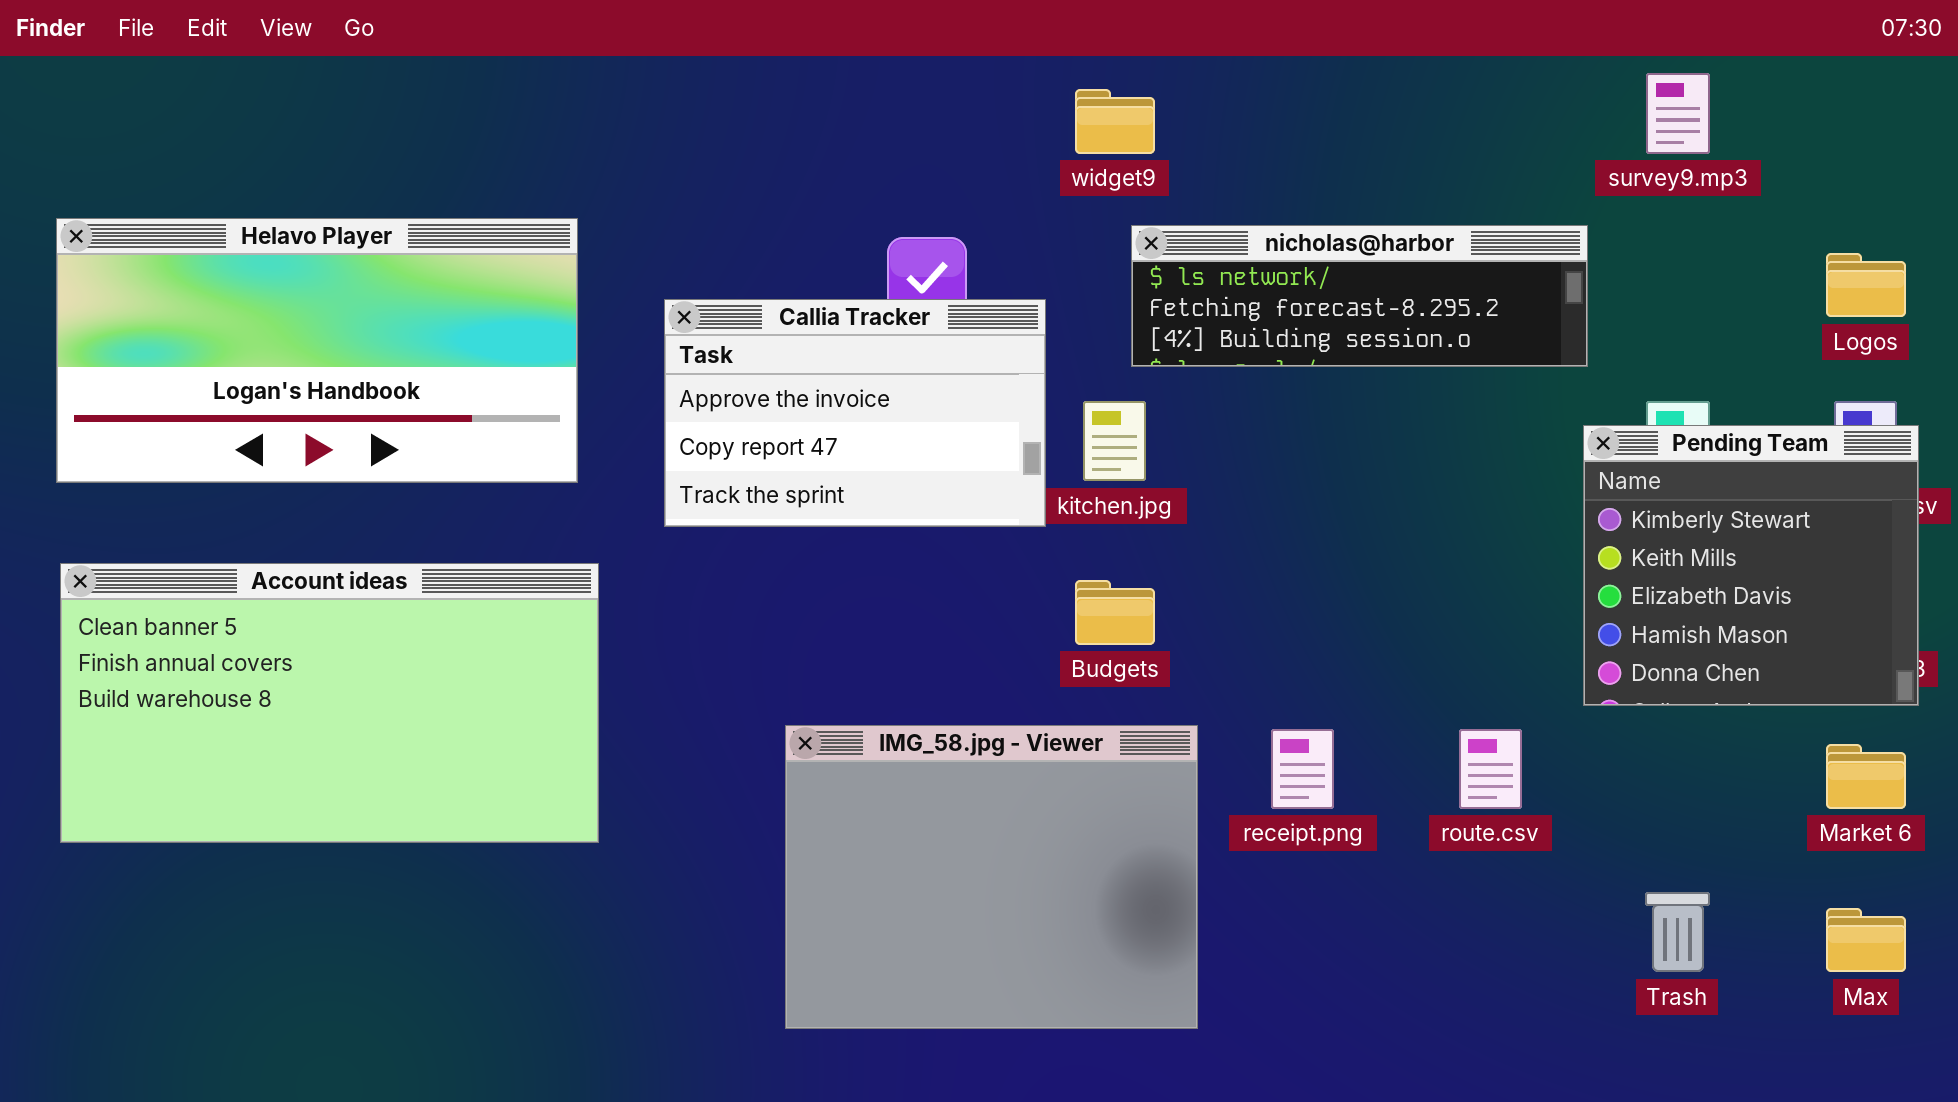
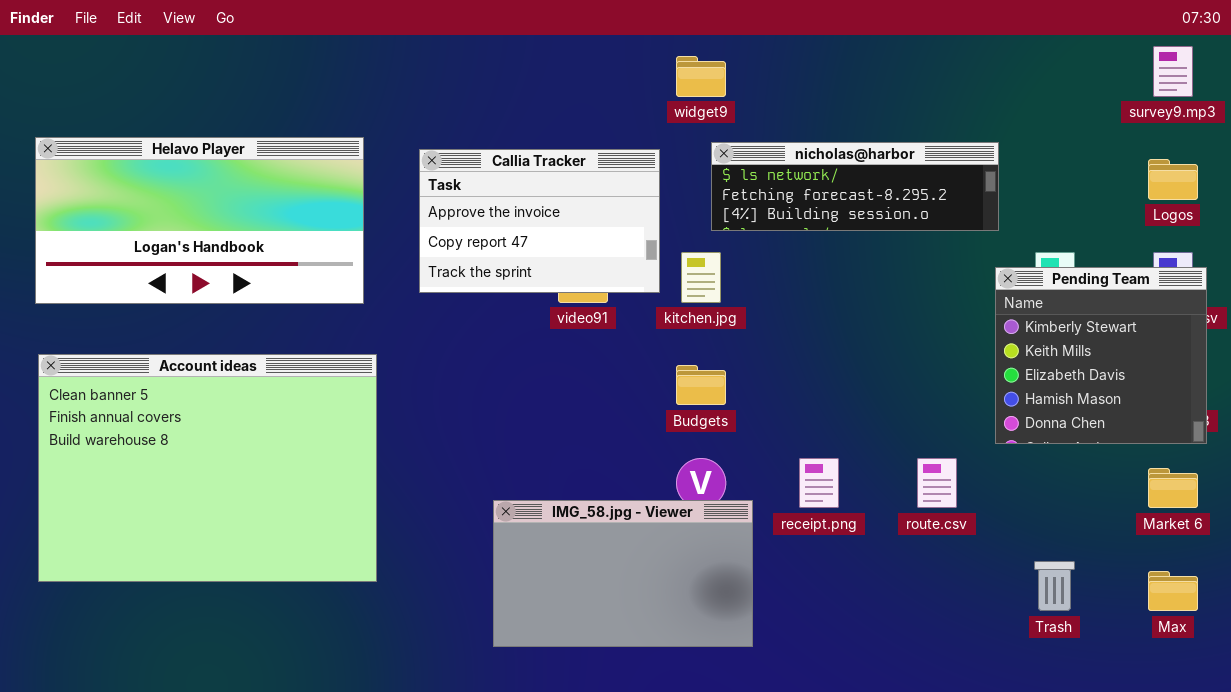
survey9.mp3: [1646,73,1710,154] -> [1153,46,1193,97], moved
Callia Tracker: [664,299,1046,527] -> [419,149,660,293], moved
Account ideas: [60,563,599,843] -> [38,354,377,582], resized
IMG_58.jpg - Viewer: [785,725,1198,1029] -> [493,500,753,647], resized

